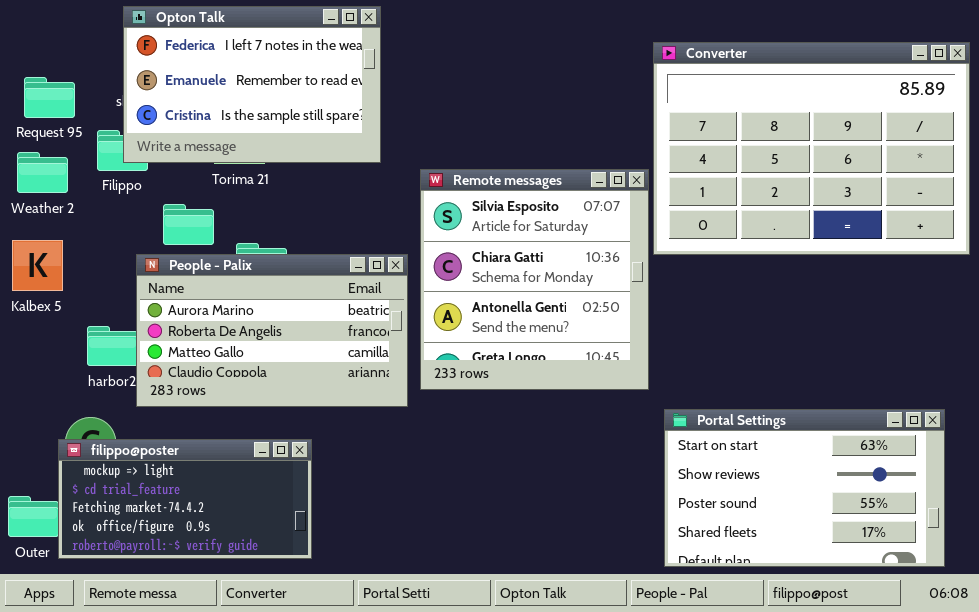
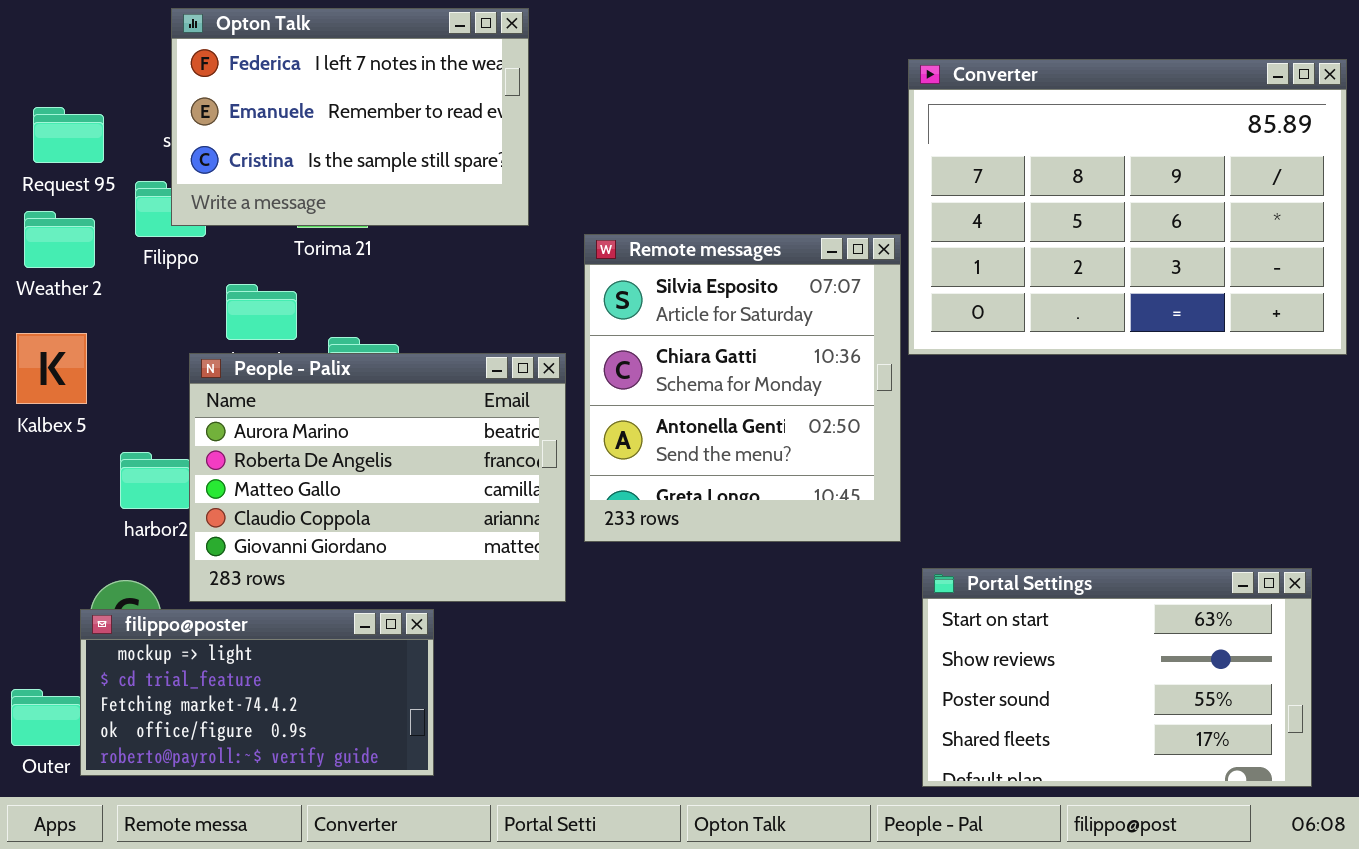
People - Palix: [136,254,408,407] -> [189,353,566,602], resized

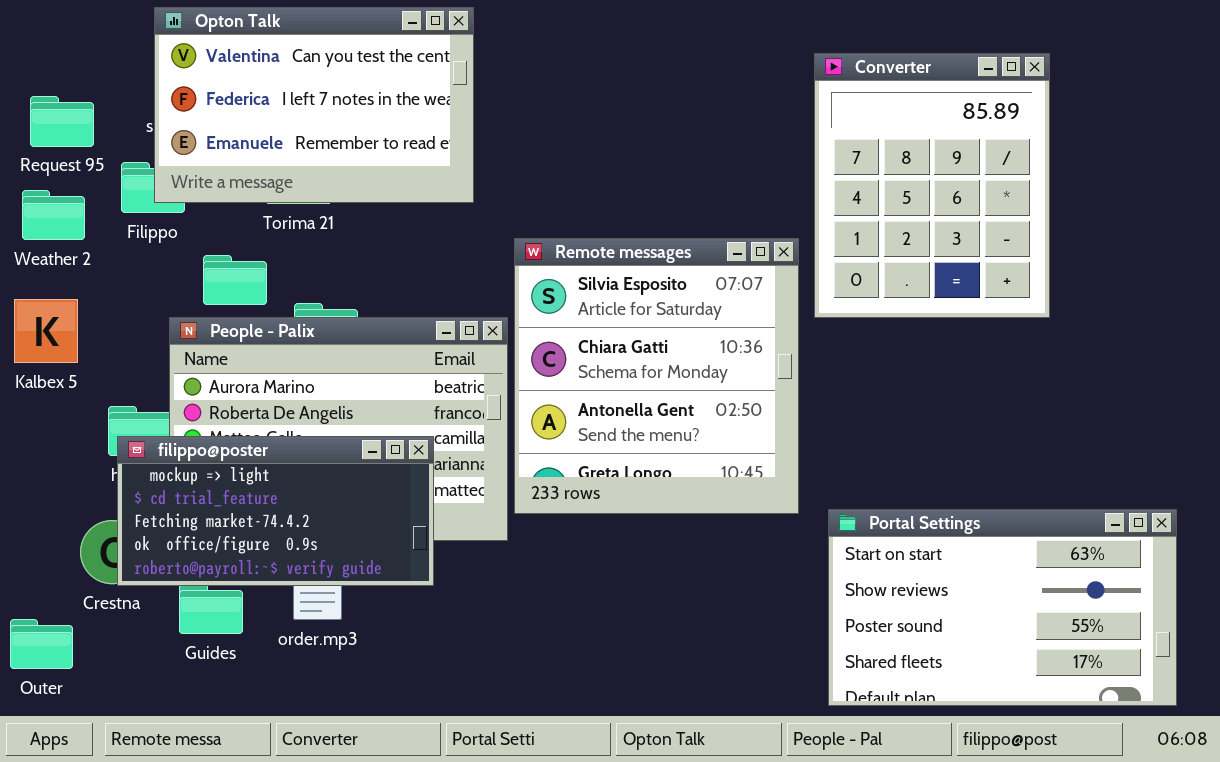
Opton Talk: [171,8,529,226] -> [154,7,474,203], scrolled up 1 row
Converter: [908,59,1347,355] -> [814,53,1050,318], resized
Remote messages: [584,234,901,542] -> [514,238,799,514], moved
filippo@poster: [80,609,434,776] -> [117,436,434,586], moved

